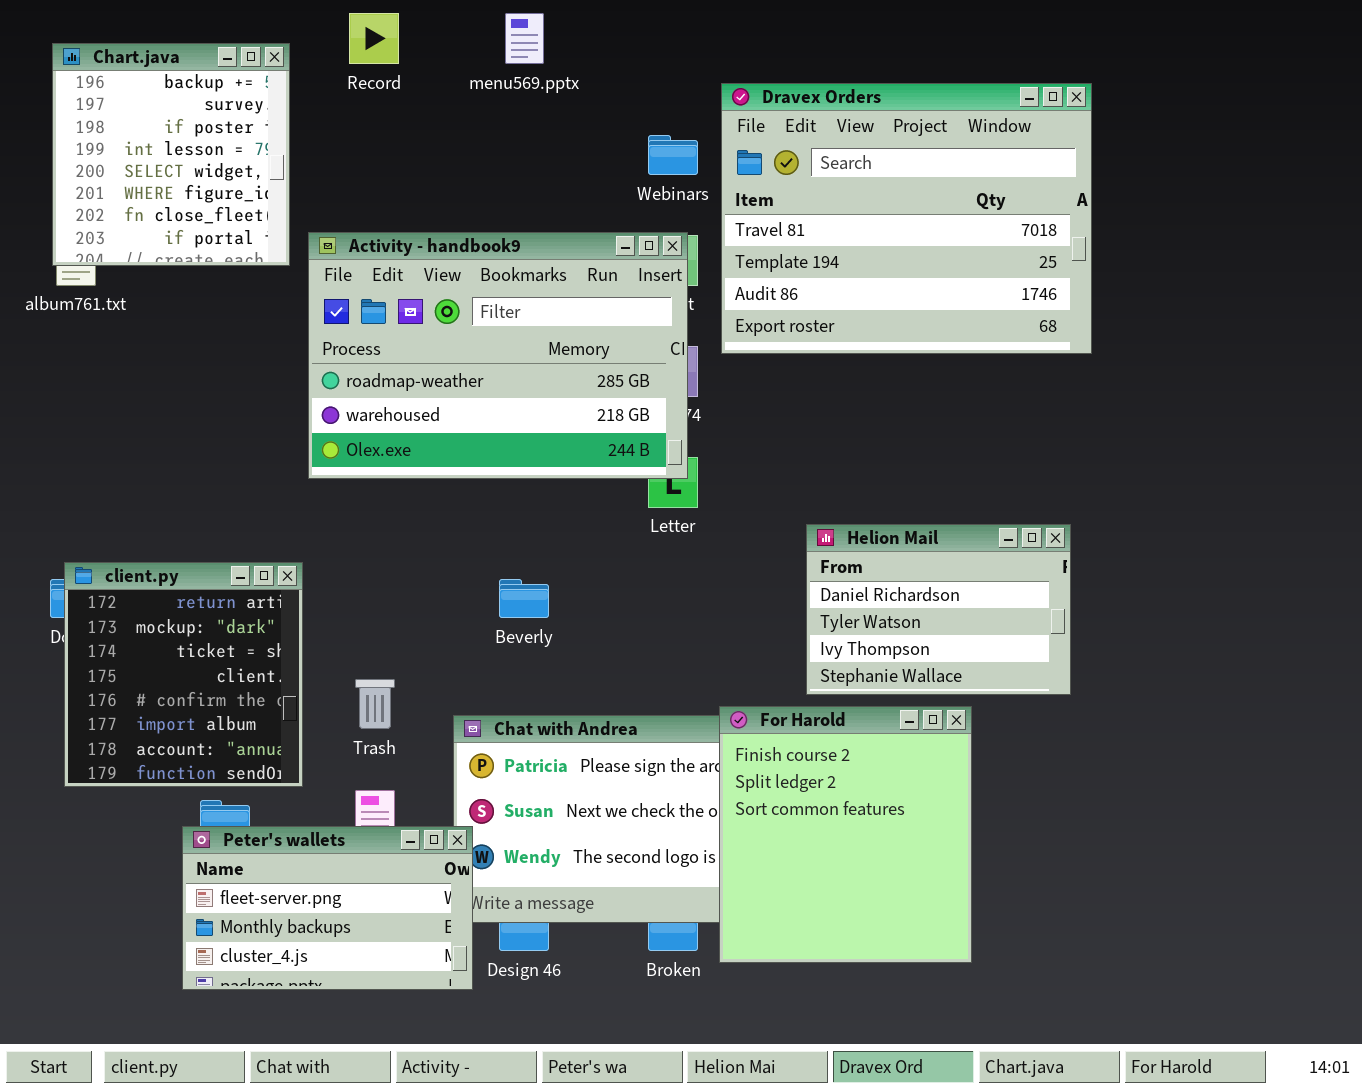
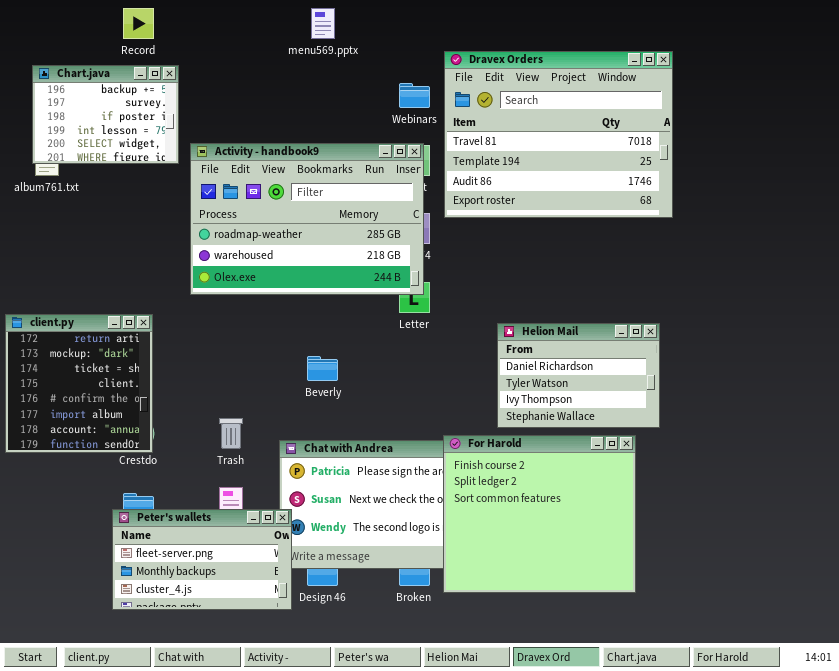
Record: [349,13,399,64] -> [123,8,154,39], moved
Chart.java: [52,43,290,266] -> [32,65,179,164], resized
client.py: [64,562,303,787] -> [5,314,153,453], moved
For Harold: [719,706,972,963] -> [443,435,636,593], resized

